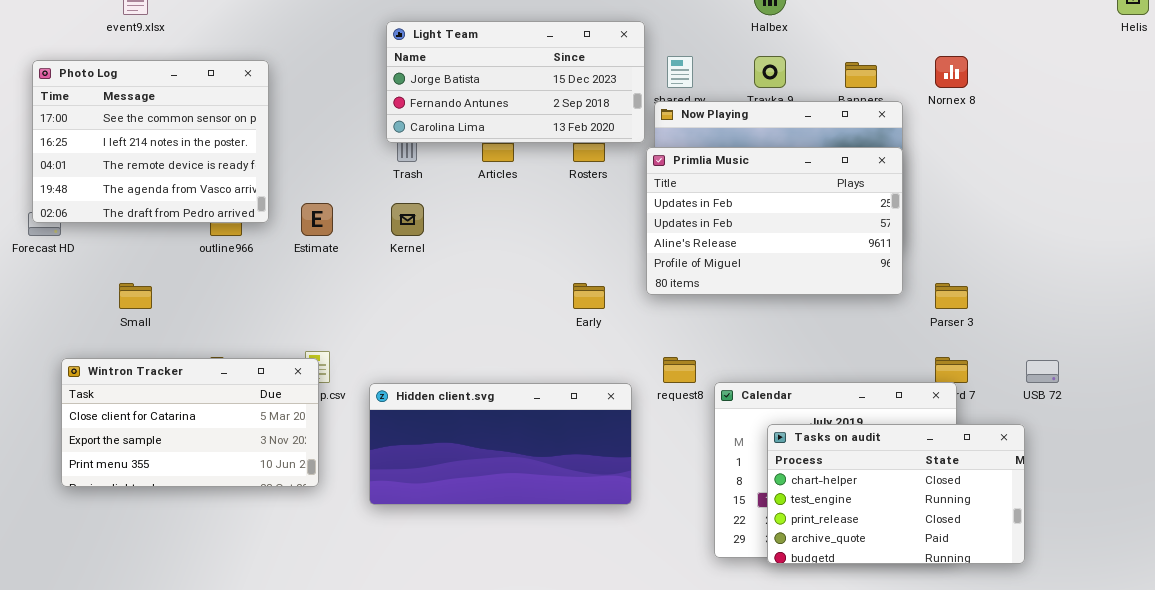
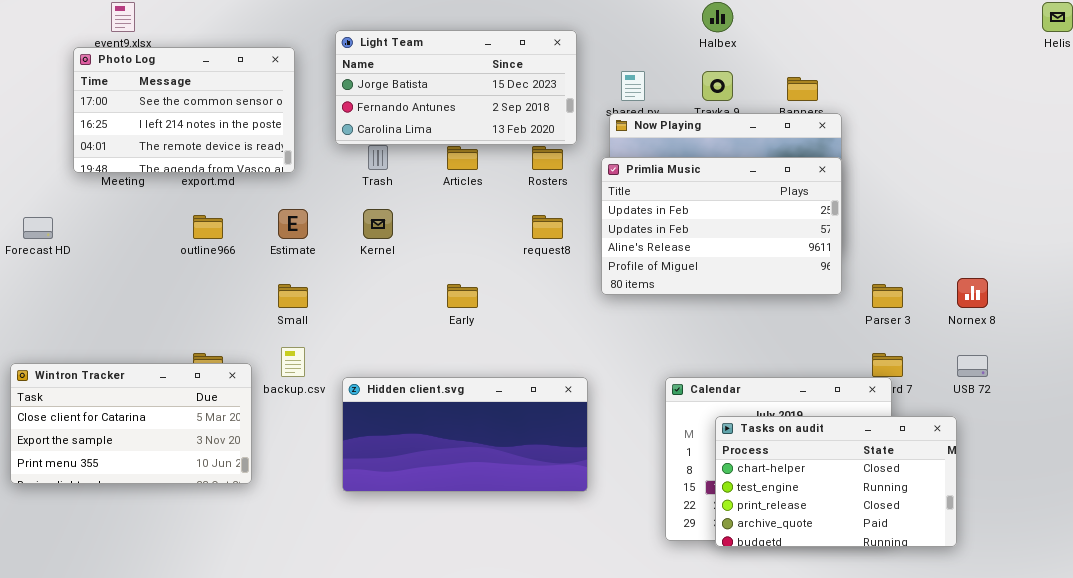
Light Team: [386,21,645,143] -> [335,30,577,145], moved
Nornex 8: [935,56,968,88] -> [957,278,988,308], moved
Photo Log: [32,60,269,223] -> [73,47,295,173], moved, resized
Small: [119,283,152,309] -> [278,284,308,308], moved
Early: [573,283,605,309] -> [447,284,478,308], moved
request8: [663,357,696,383] -> [532,215,563,239], moved
Wintron Tracker: [61,358,319,487] -> [10,363,252,484], moved

